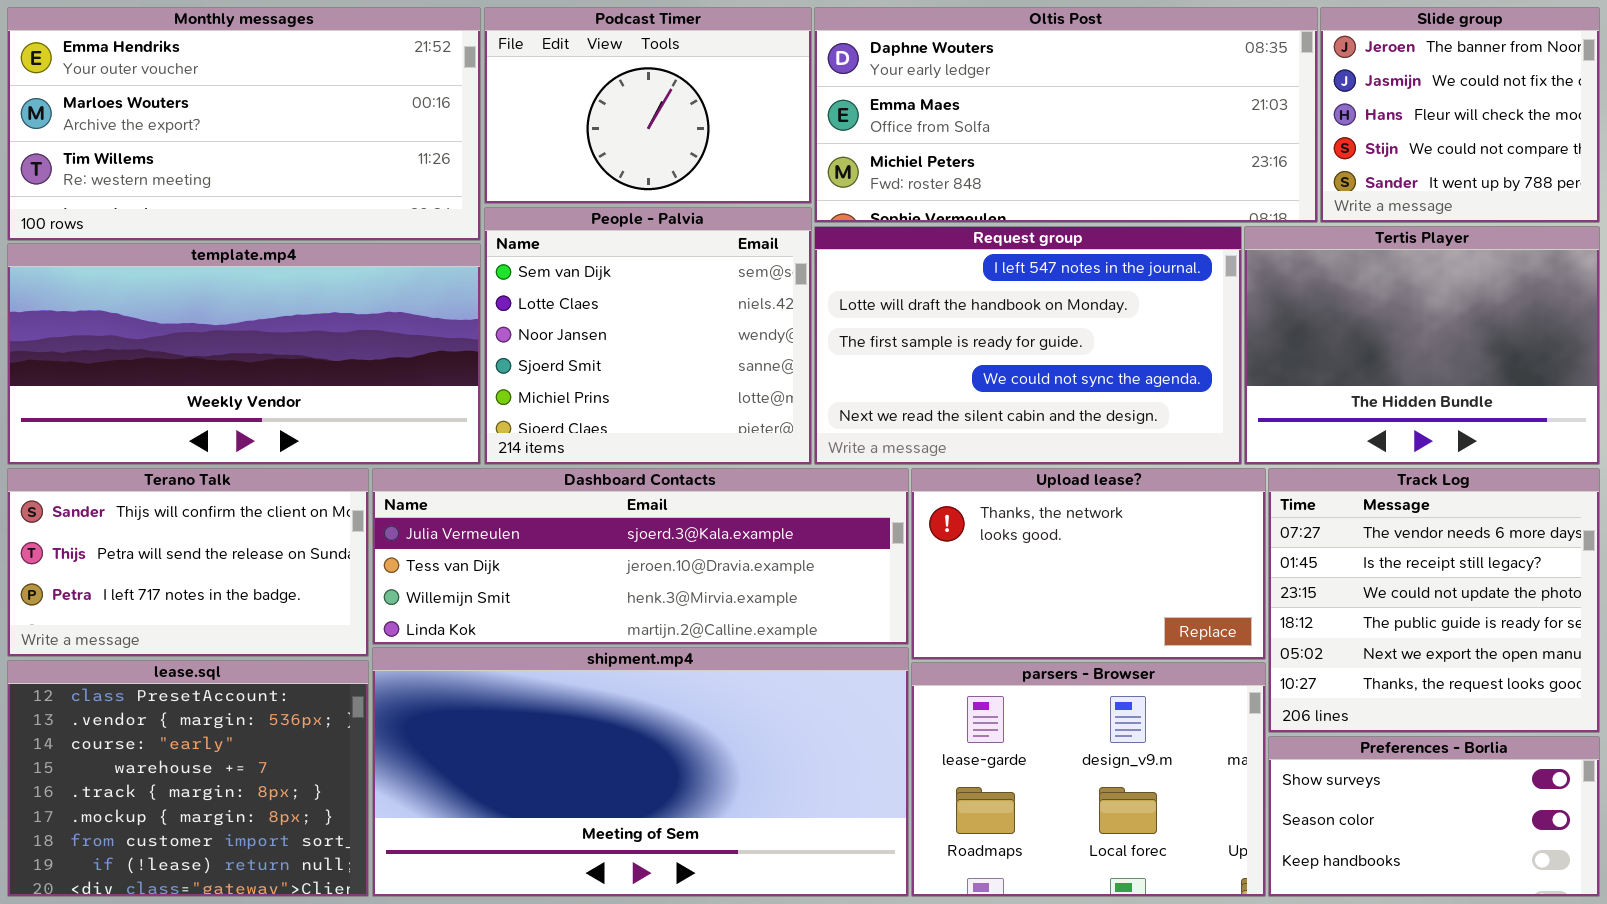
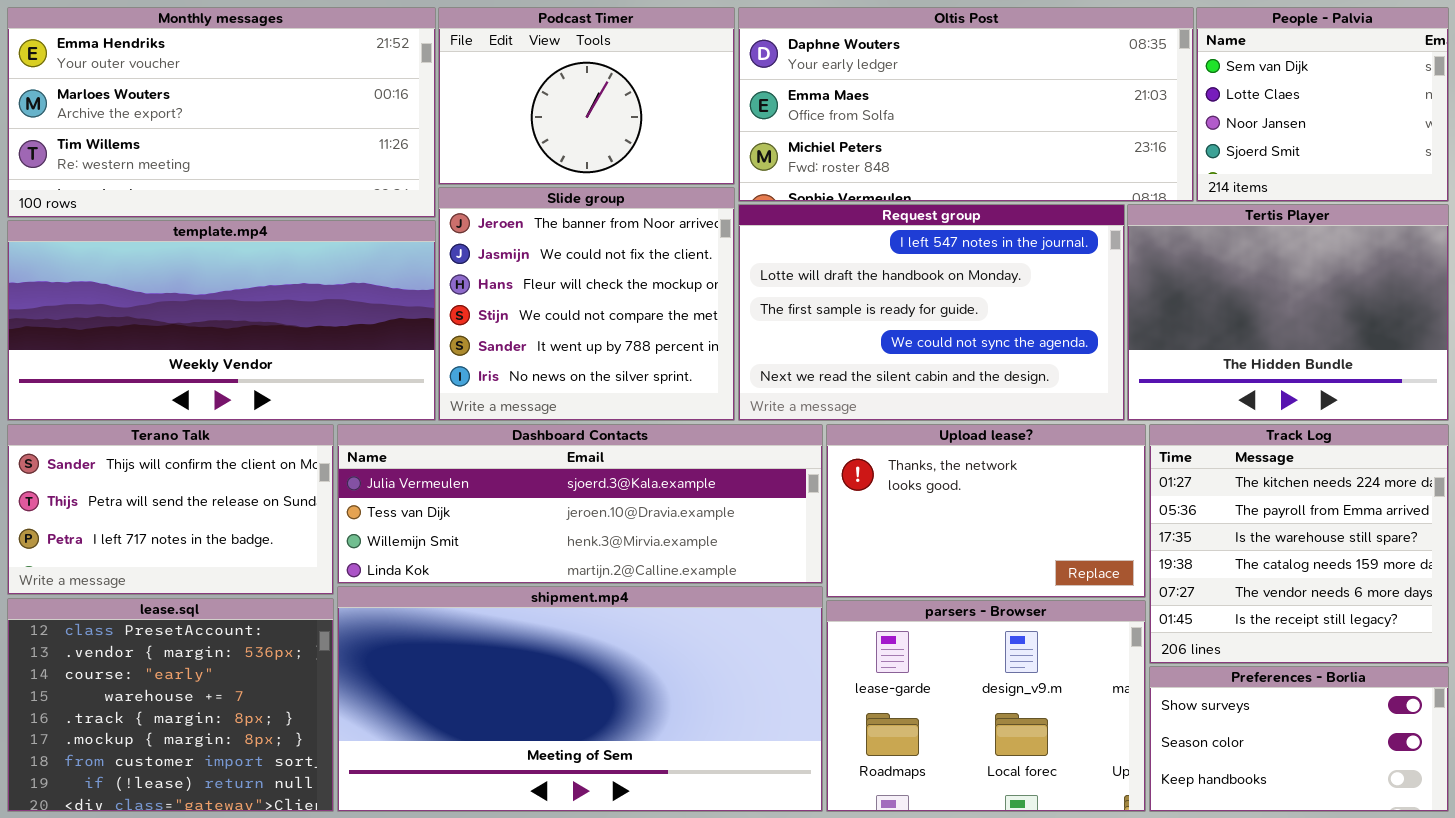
Slide group: [1320,7,1600,223] -> [438,187,735,421], moved, resized
People - Palvia: [484,207,812,465] -> [1196,7,1449,202], moved, resized
Track Log: [1268,468,1600,733] -> [1149,424,1449,664], scrolled up 4 rows

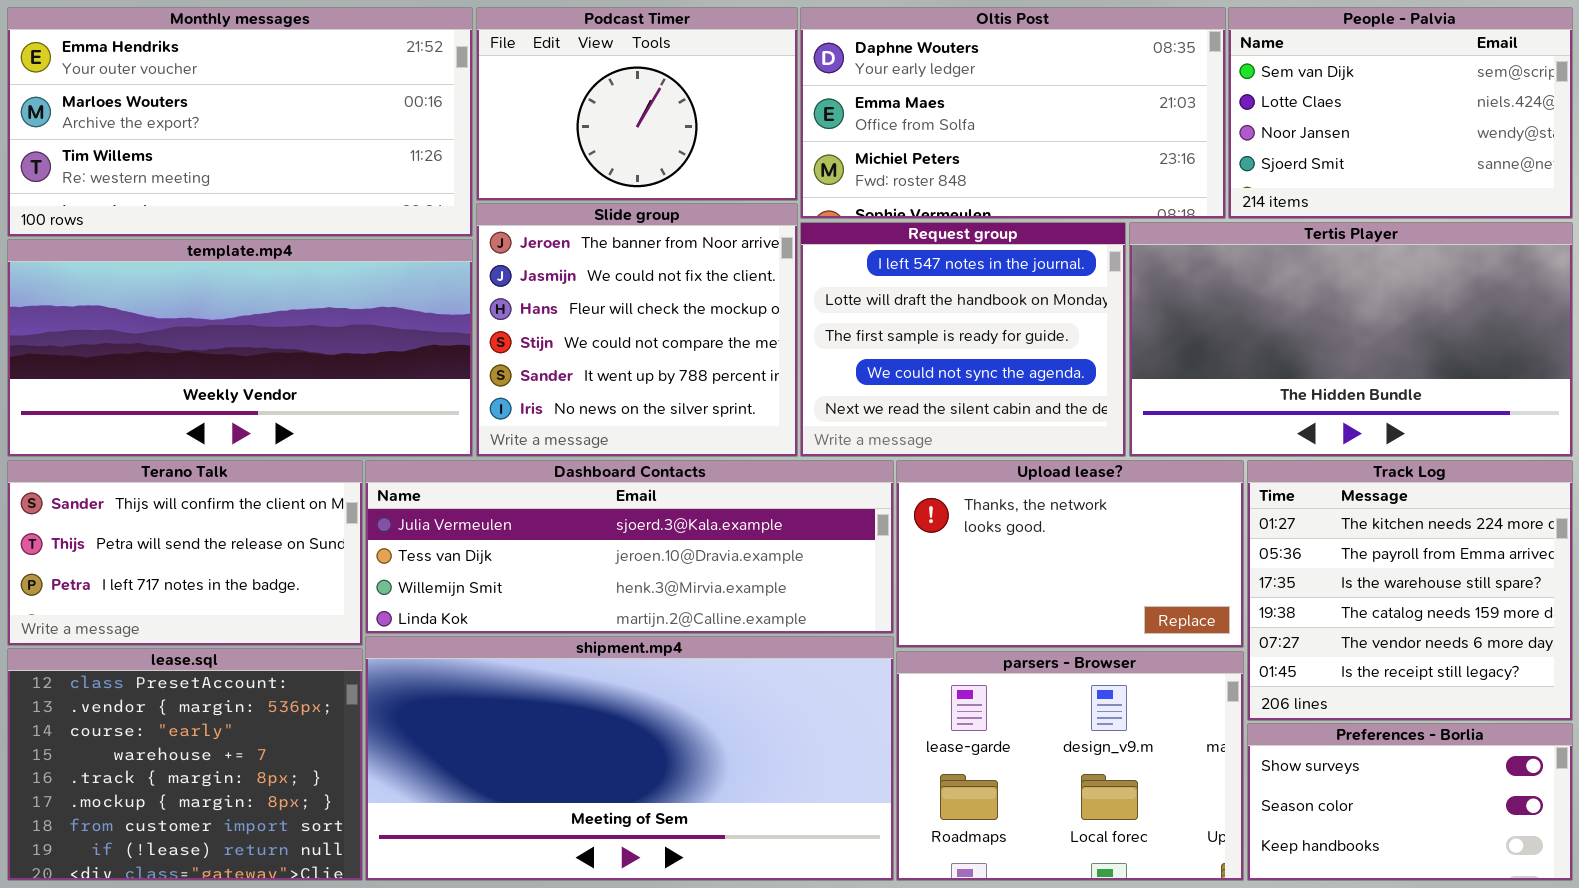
Oltis Post: [738,7,1194,202] -> [800,7,1226,219], resized
People - Palvia: [1196,7,1449,202] -> [1228,7,1573,219], resized
Request group: [738,204,1125,421] -> [800,222,1126,457], resized
Tertis Player: [1127,204,1449,421] -> [1129,222,1573,457], resized

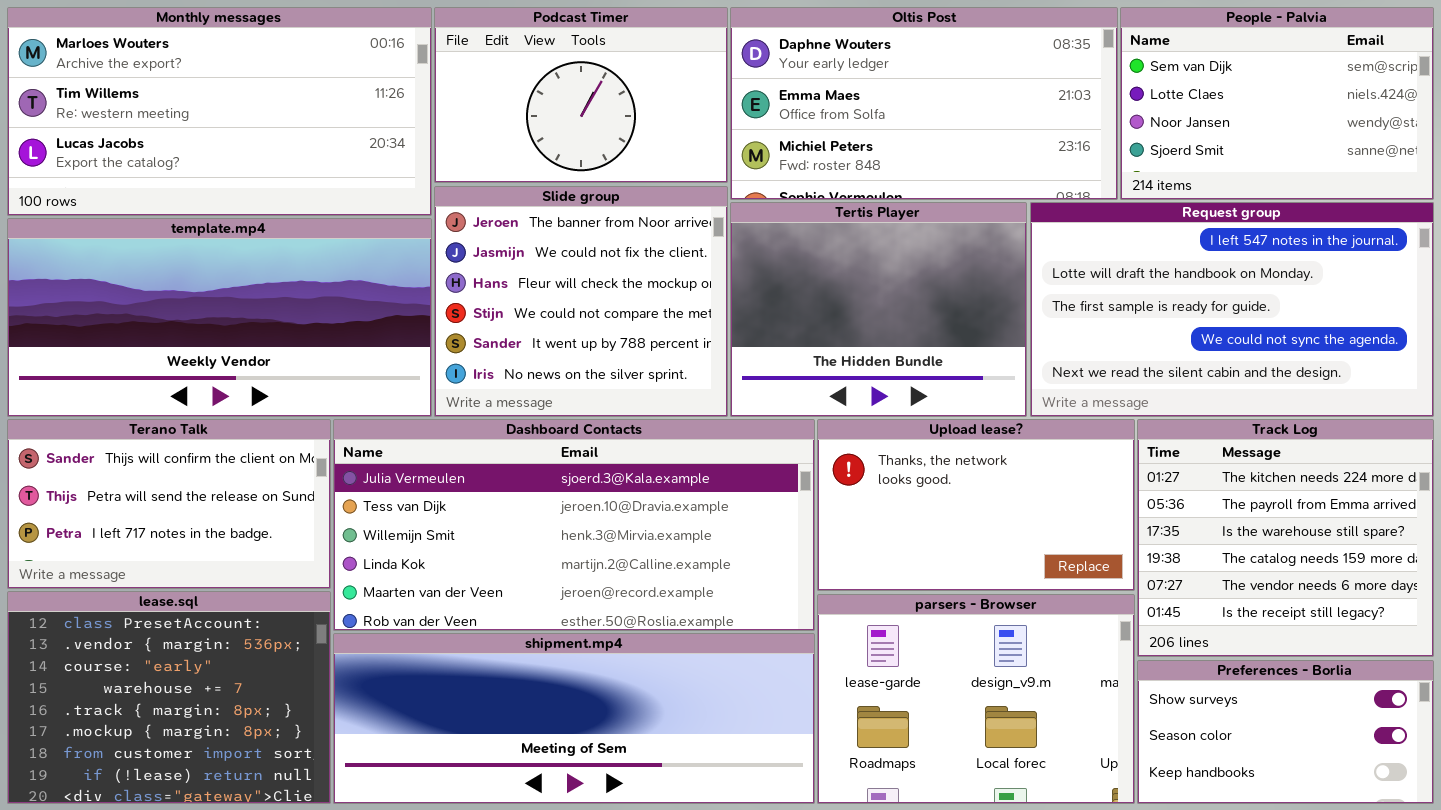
Monthly messages: [7,7,473,237] -> [7,7,432,216], scrolled down 1 row
Request group: [800,222,1126,457] -> [1030,202,1434,417], moved, resized
Tertis Player: [1129,222,1573,457] -> [730,202,1027,417], moved, resized
Dashboard Contacts: [365,460,894,634] -> [333,419,815,631], resized
shipment.mp4: [365,636,894,881] -> [333,633,815,804], resized

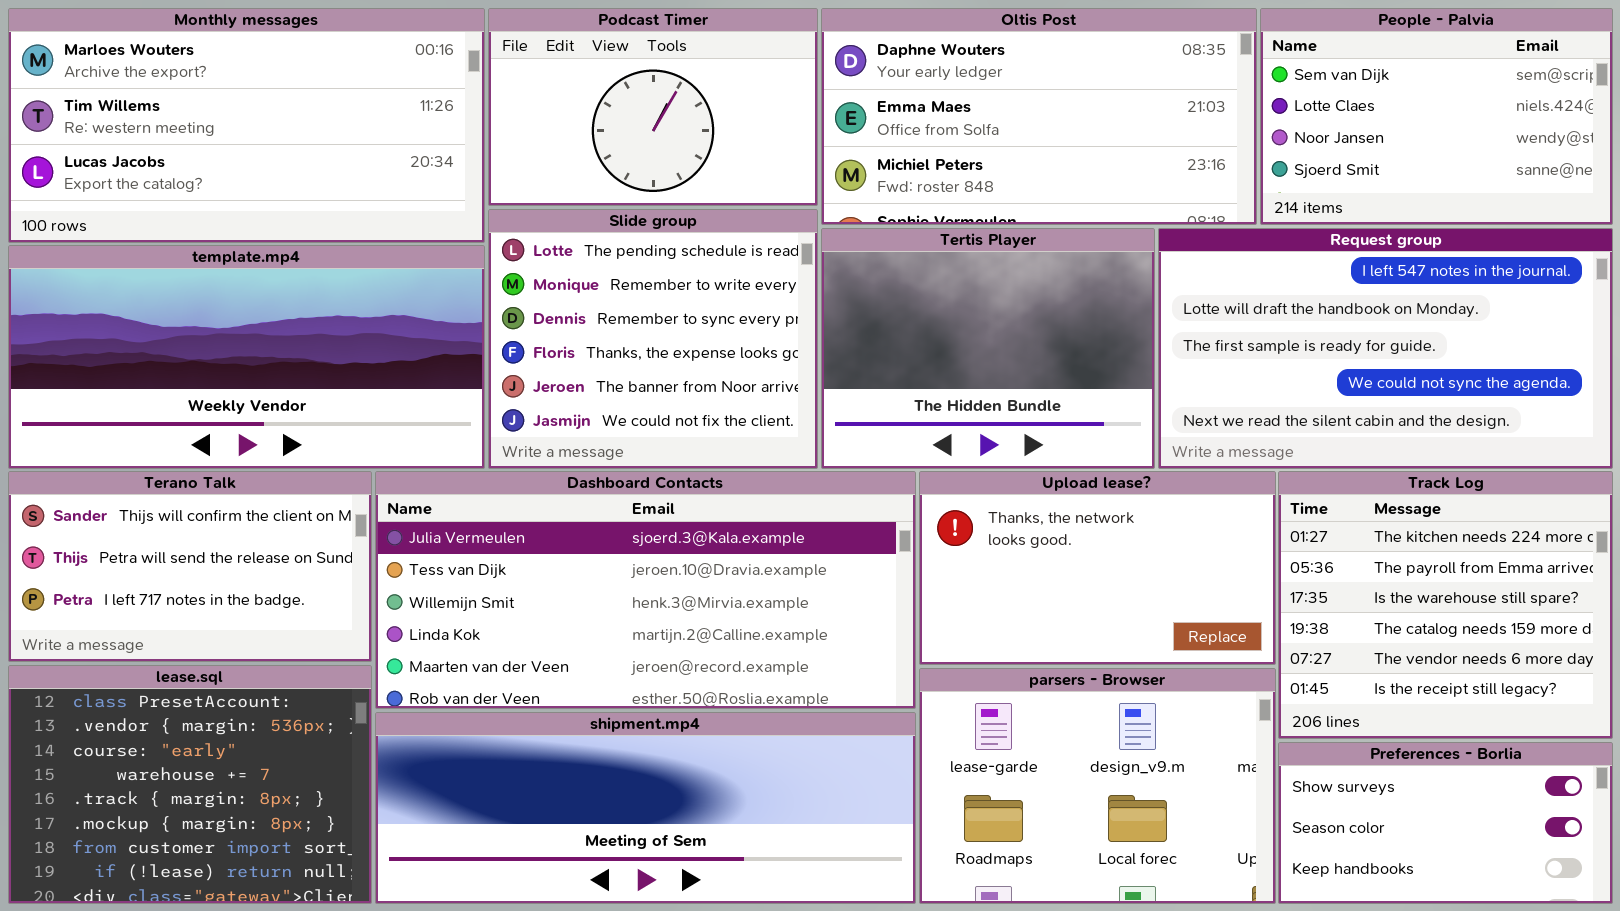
Slide group: [434,186,728,417] -> [488,209,818,469], scrolled up 4 rows

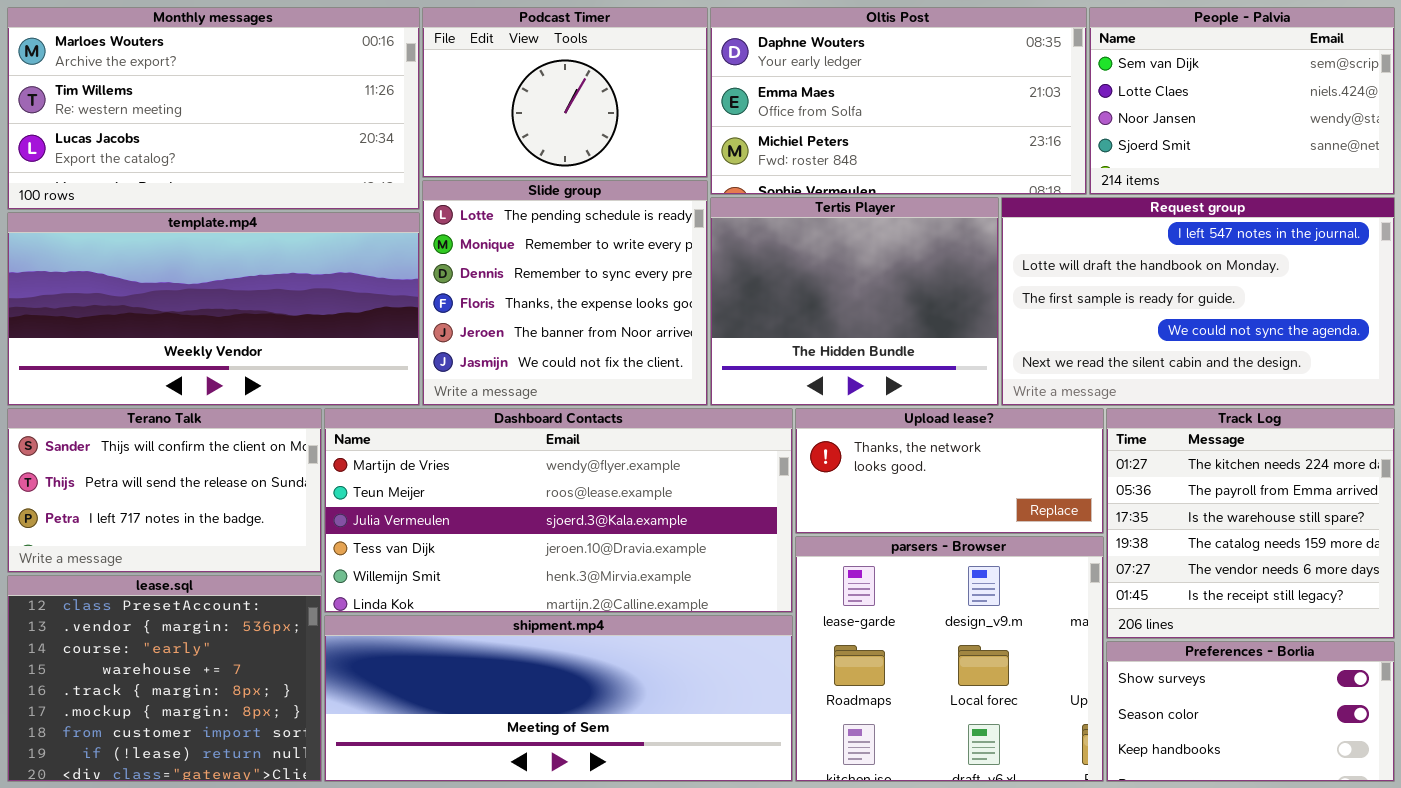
Dashboard Contacts: [375,471,916,709] -> [324,408,793,613], scrolled up 2 rows
Upload lease?: [919,471,1276,665] -> [795,408,1104,534], resized
parsers - Browser: [919,668,1276,904] -> [795,536,1104,782], resized

